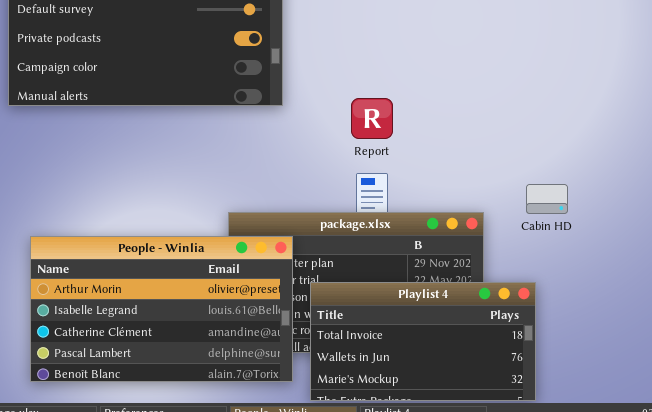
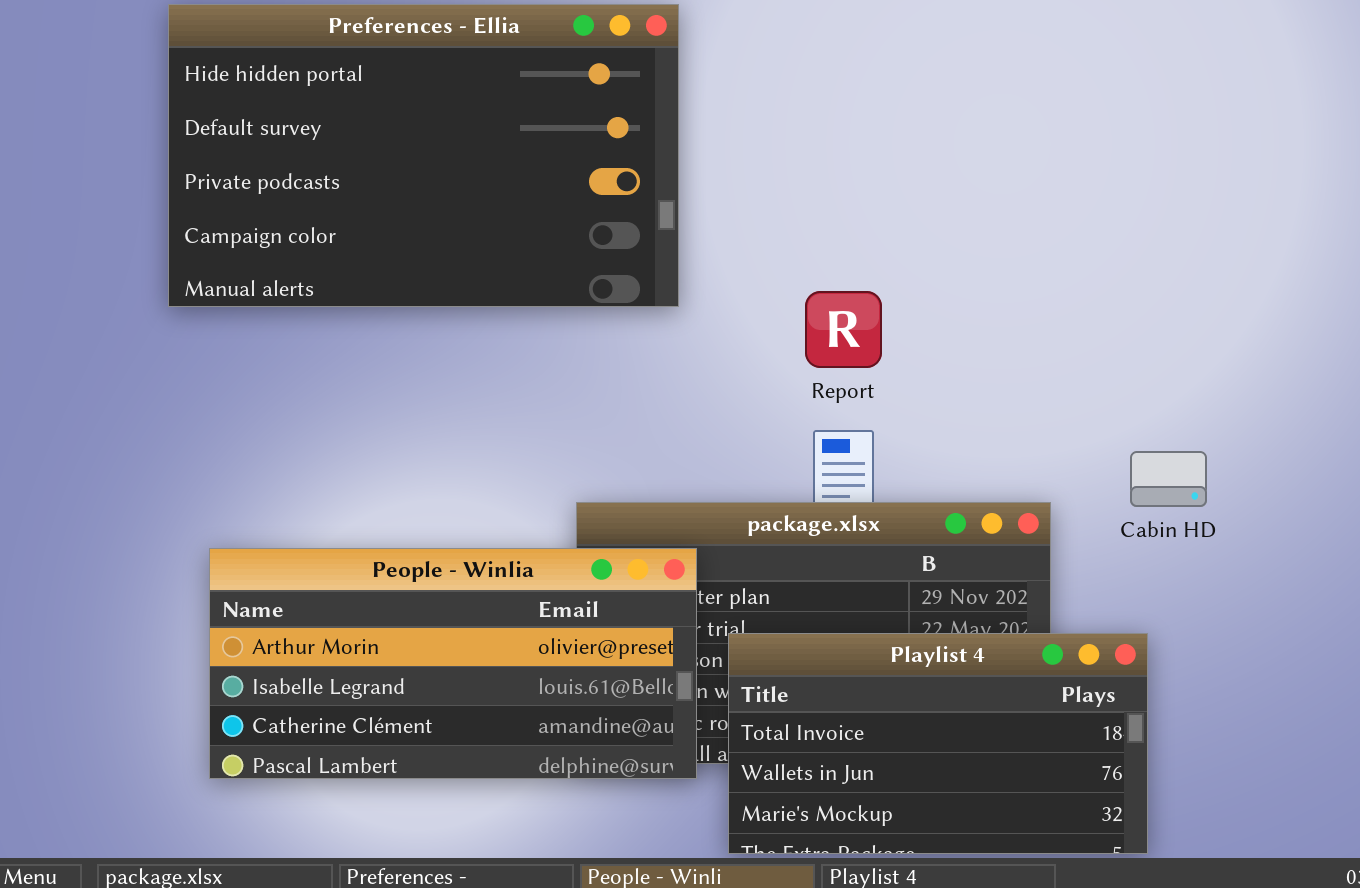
People - Winlia: [30,236,293,382] -> [209,548,697,779], resized

